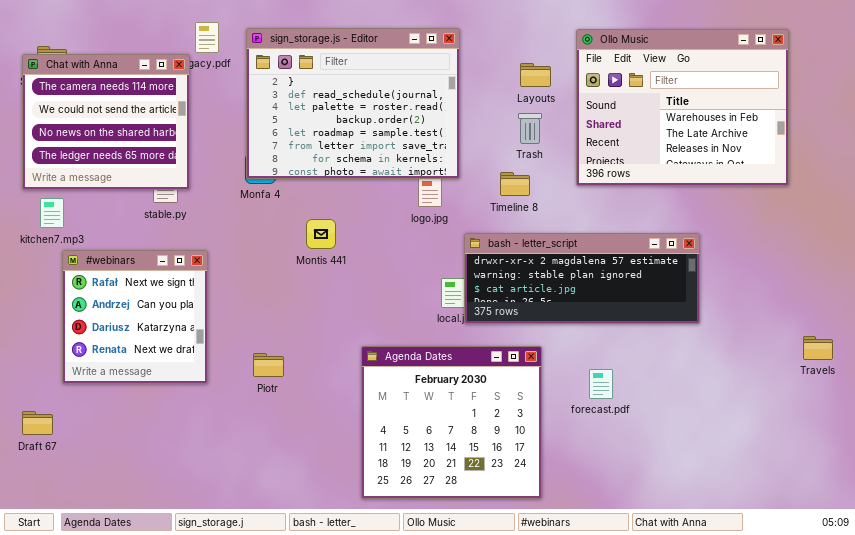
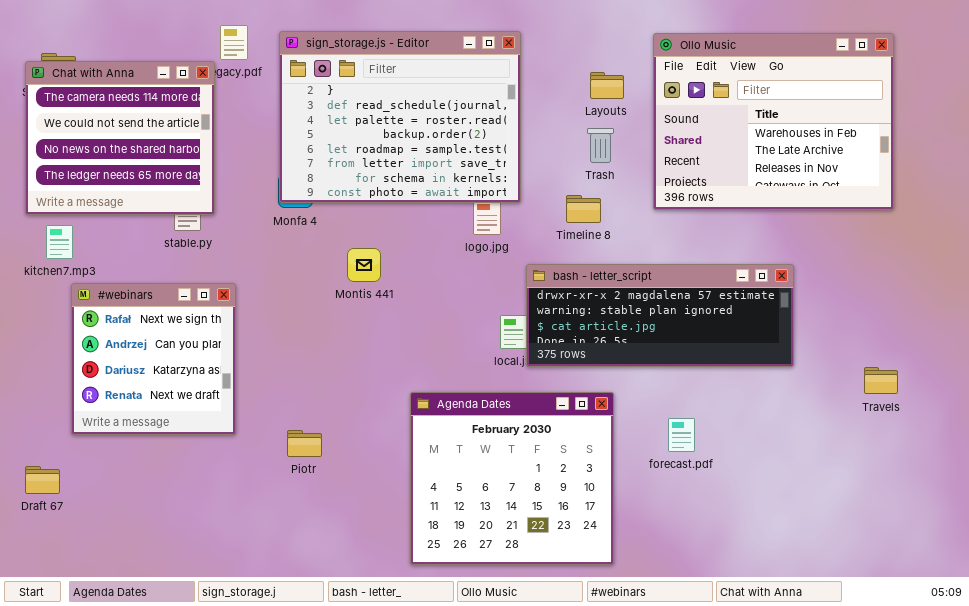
Travels: [803,336,833,360] -> [864,367,898,394], moved
Piotr: [253,353,284,377] -> [287,430,322,457], moved

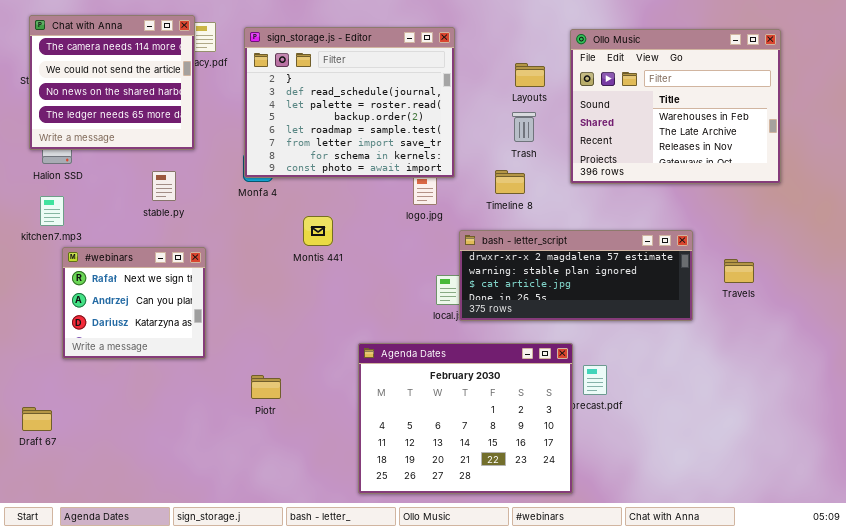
Chat with Anna: [25,61,215,215] -> [29,15,195,150], moved
#webinars: [71,283,236,435] -> [62,247,206,359], resized
Travels: [864,367,898,394] -> [724,259,754,283], moved
Agenda Dates: [410,392,614,565] -> [358,343,573,494], resized

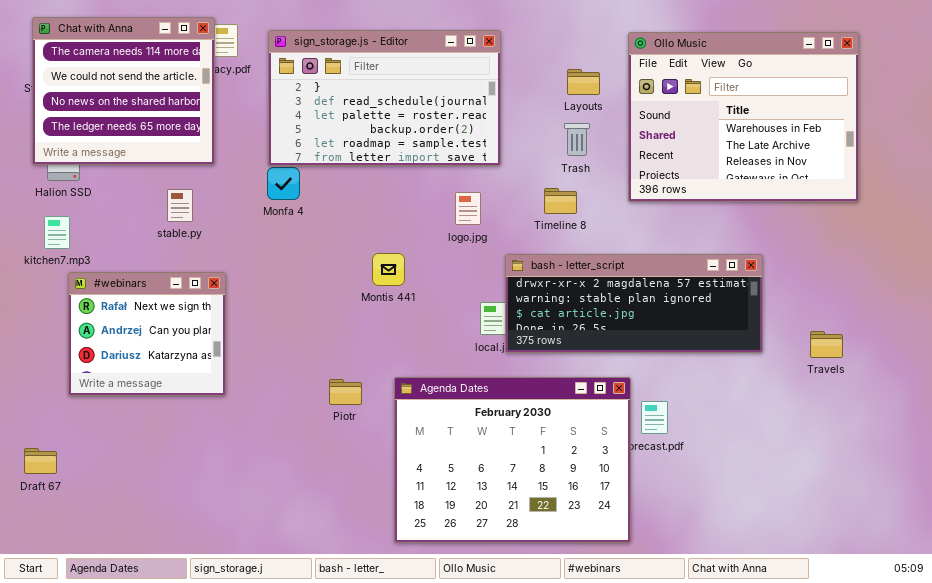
sign_storage.js - Editor: [244,27,455,178] -> [268,30,501,166], resized
Montis 441: [303,216,333,246] -> [372,253,405,286], moved
Travels: [724,259,754,283] -> [810,331,843,358], moved
Piotr: [251,375,281,399] -> [329,379,362,405], moved

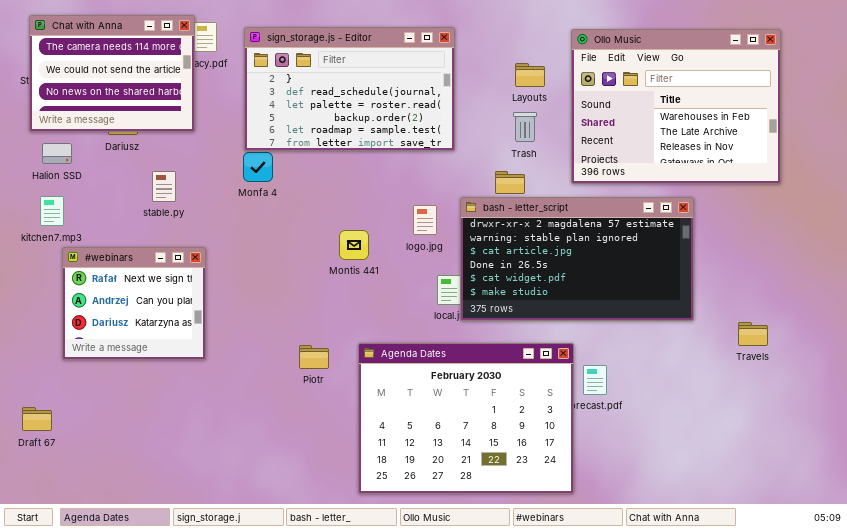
Chat with Anna: [32,17,215,165] -> [29,15,195,132], resized
logo.jpg: [455,192,481,225] -> [413,205,437,235], moved
bash - letter_script: [505,254,763,353] -> [460,197,694,321], resized
Travels: [810,331,843,358] -> [738,322,768,346], moved

